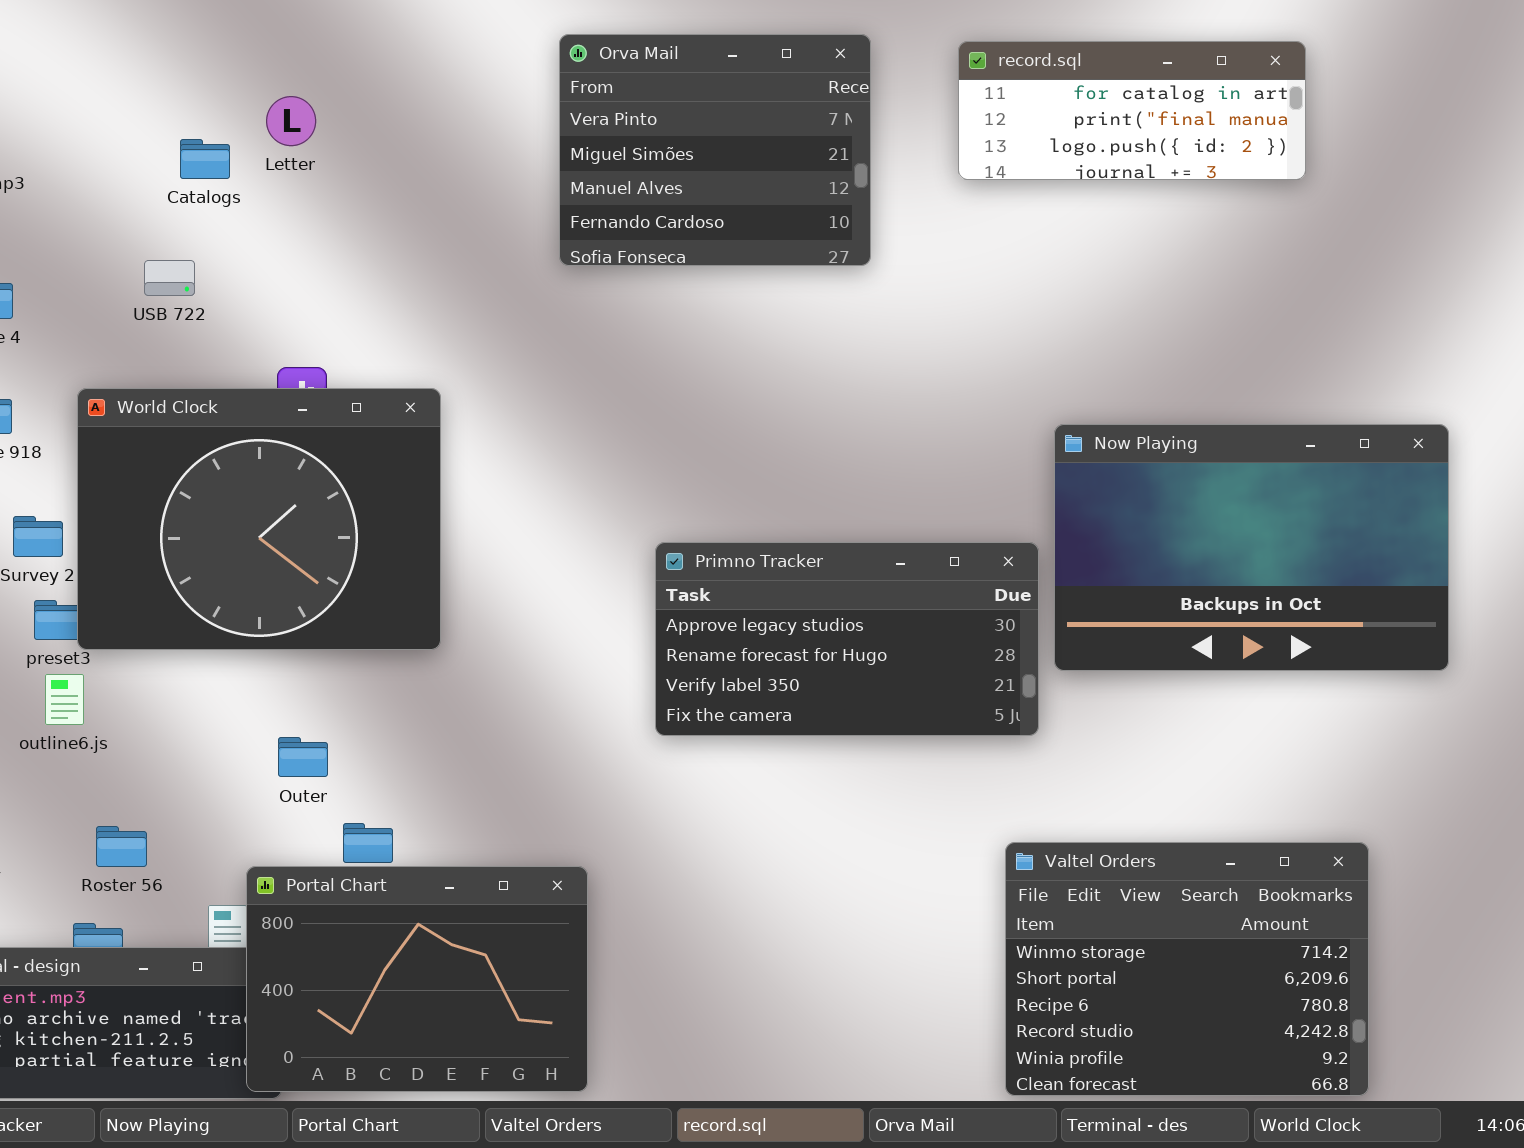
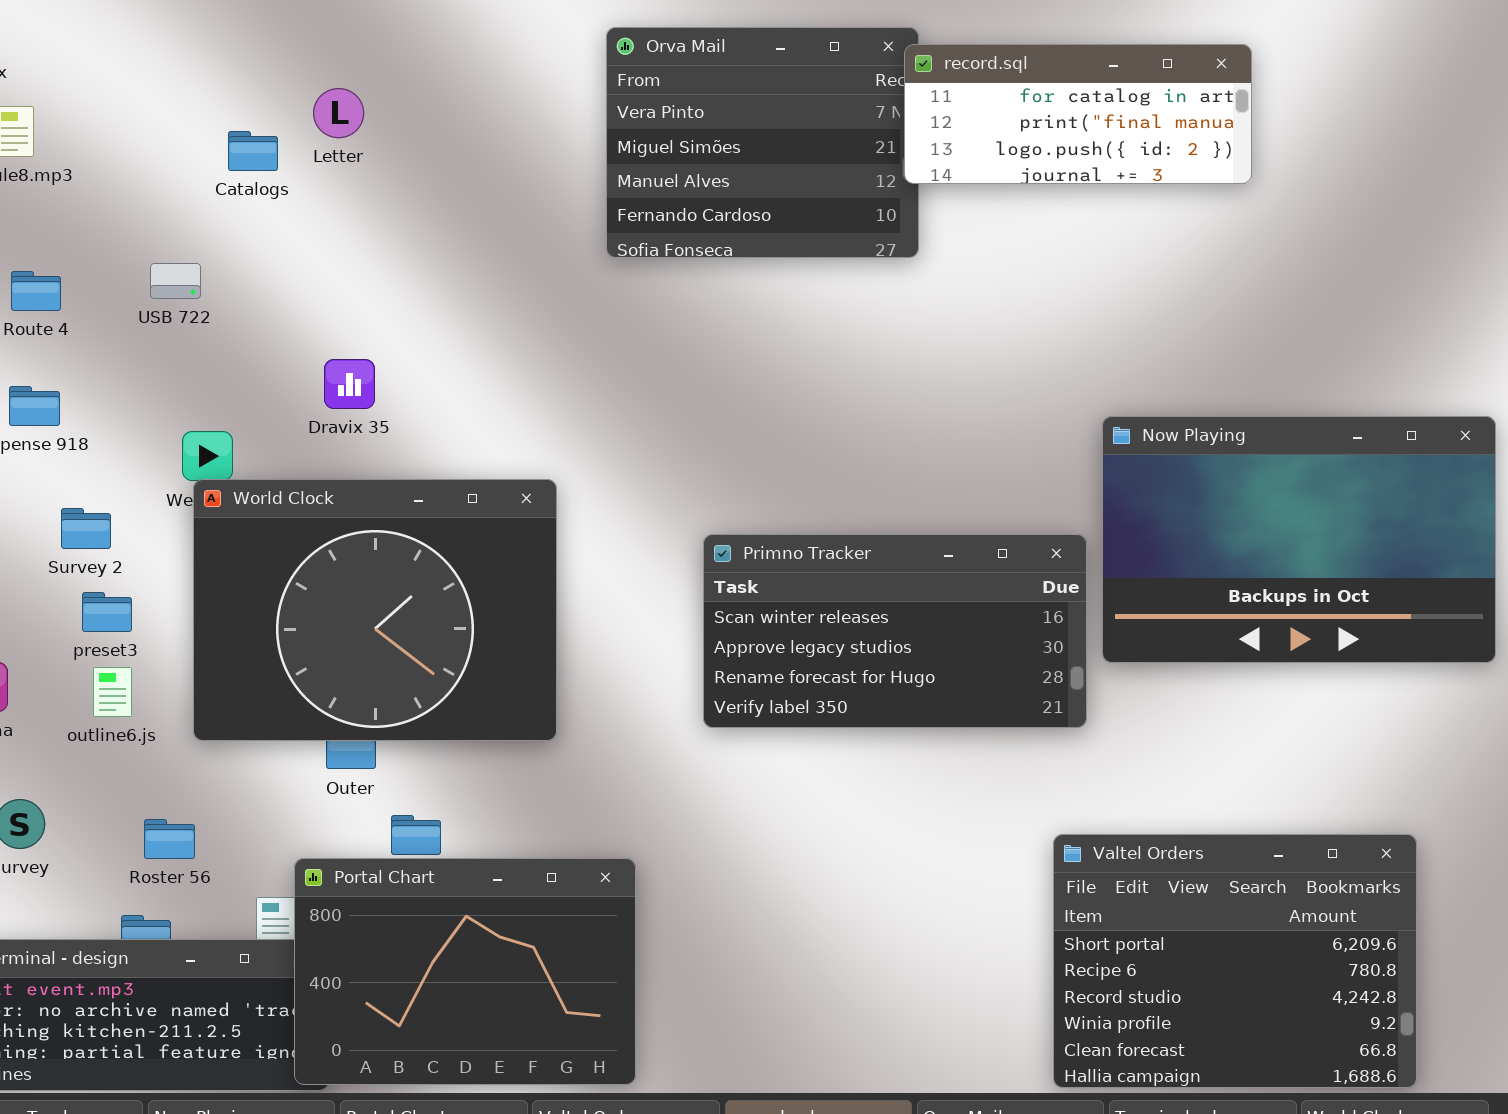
record.sql: [958,41,1306,180] -> [904,44,1252,184], moved
USB 722: [144,260,195,296] -> [150,263,201,299], moved
World Clock: [77,388,441,650] -> [193,479,557,741], moved
Primno Tracker: [655,542,1039,736] -> [703,534,1087,728], scrolled up 1 row
Valtel Orders: [1005,842,1369,1096] -> [1053,834,1417,1088], scrolled down 1 row

